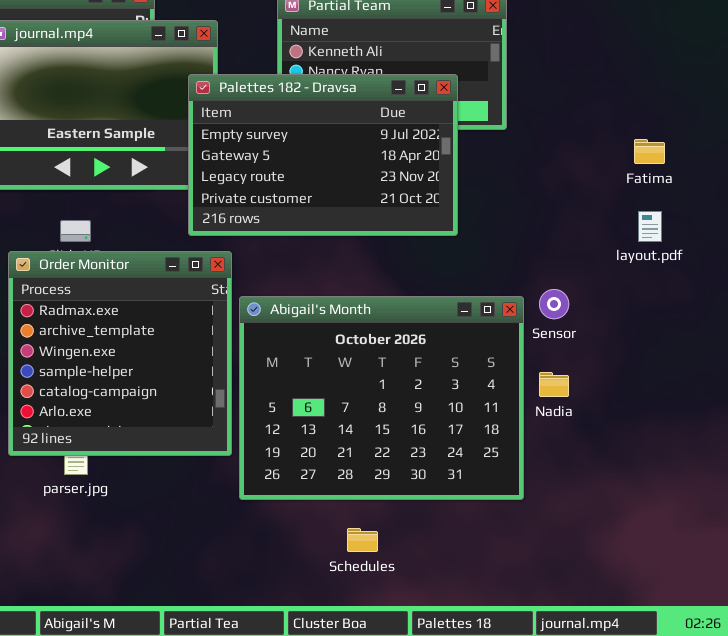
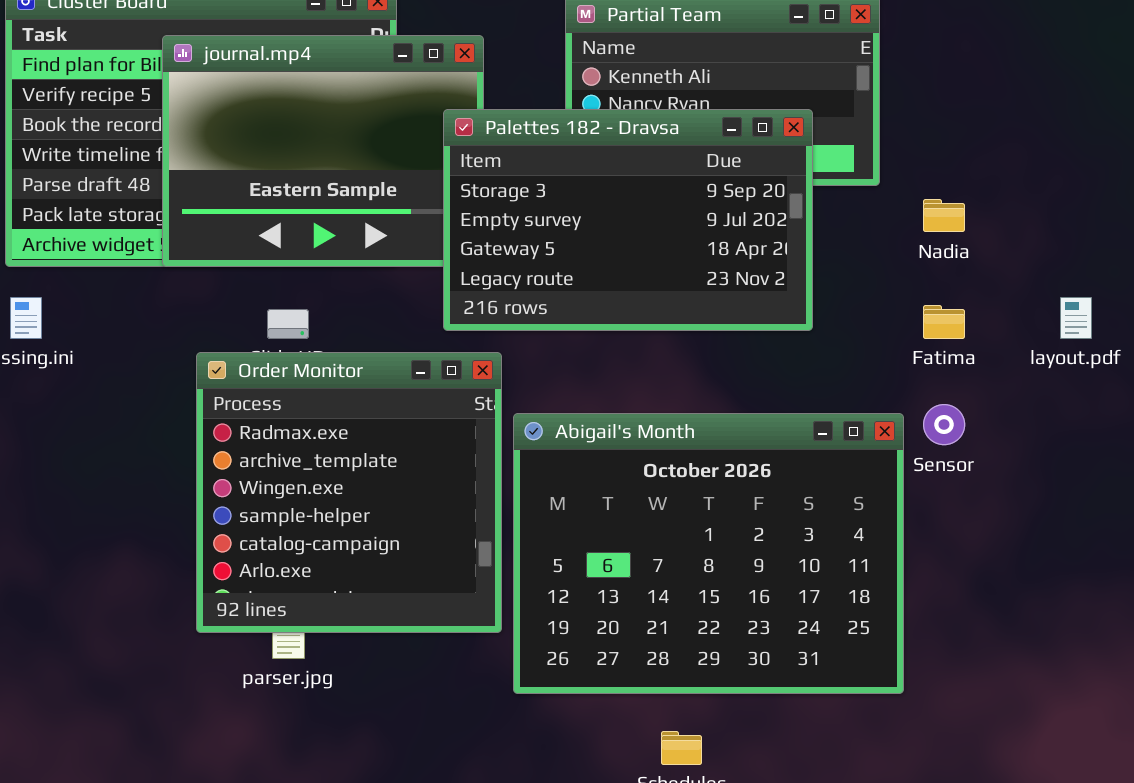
Palettes 182 - Dravsa: [188,74,458,236] -> [443,109,813,331], scrolled up 1 row
Fatima: [634,139,665,164] -> [923,305,965,339], moved
Nadia: [539,372,569,397] -> [923,199,965,232], moved

